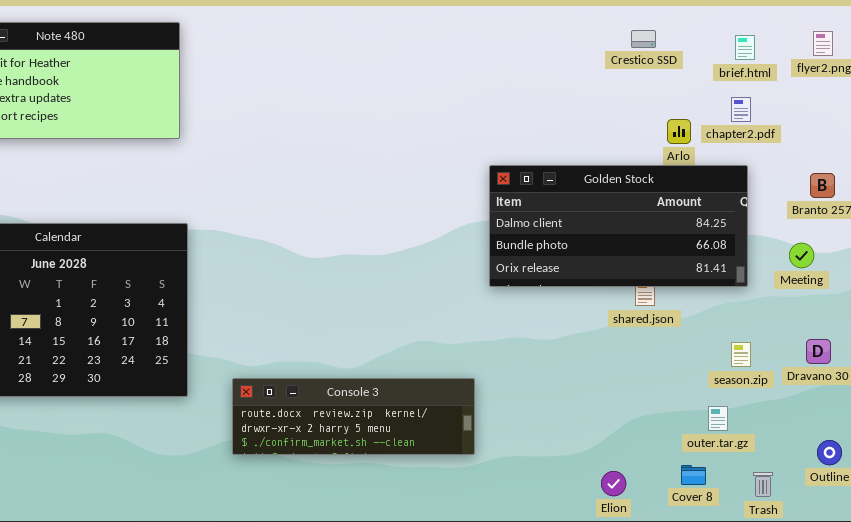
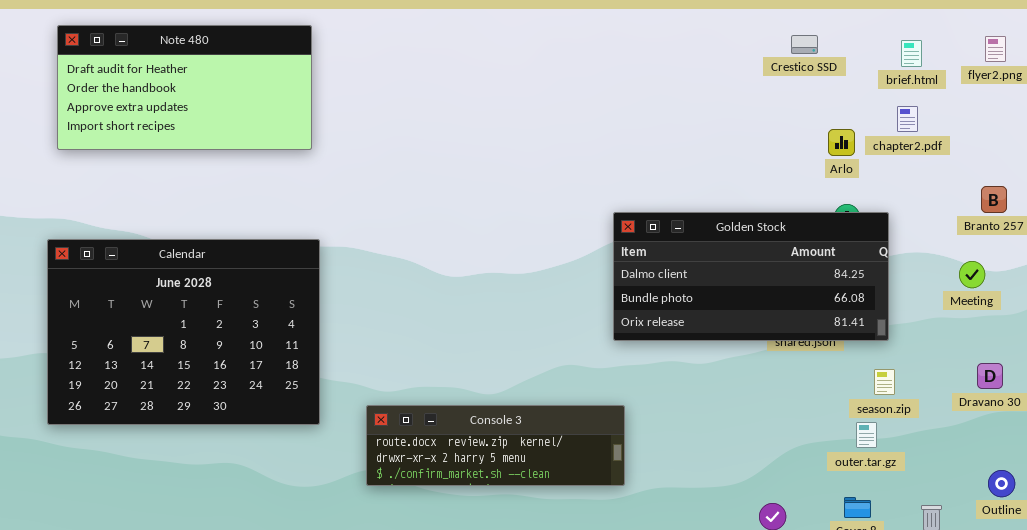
Golden Stock: [489,165,748,287] -> [613,212,889,341], moved
season.zip: [731,342,751,367] -> [874,369,895,395], moved
outer.tar.gz: [708,406,728,431] -> [856,422,877,448], moved

